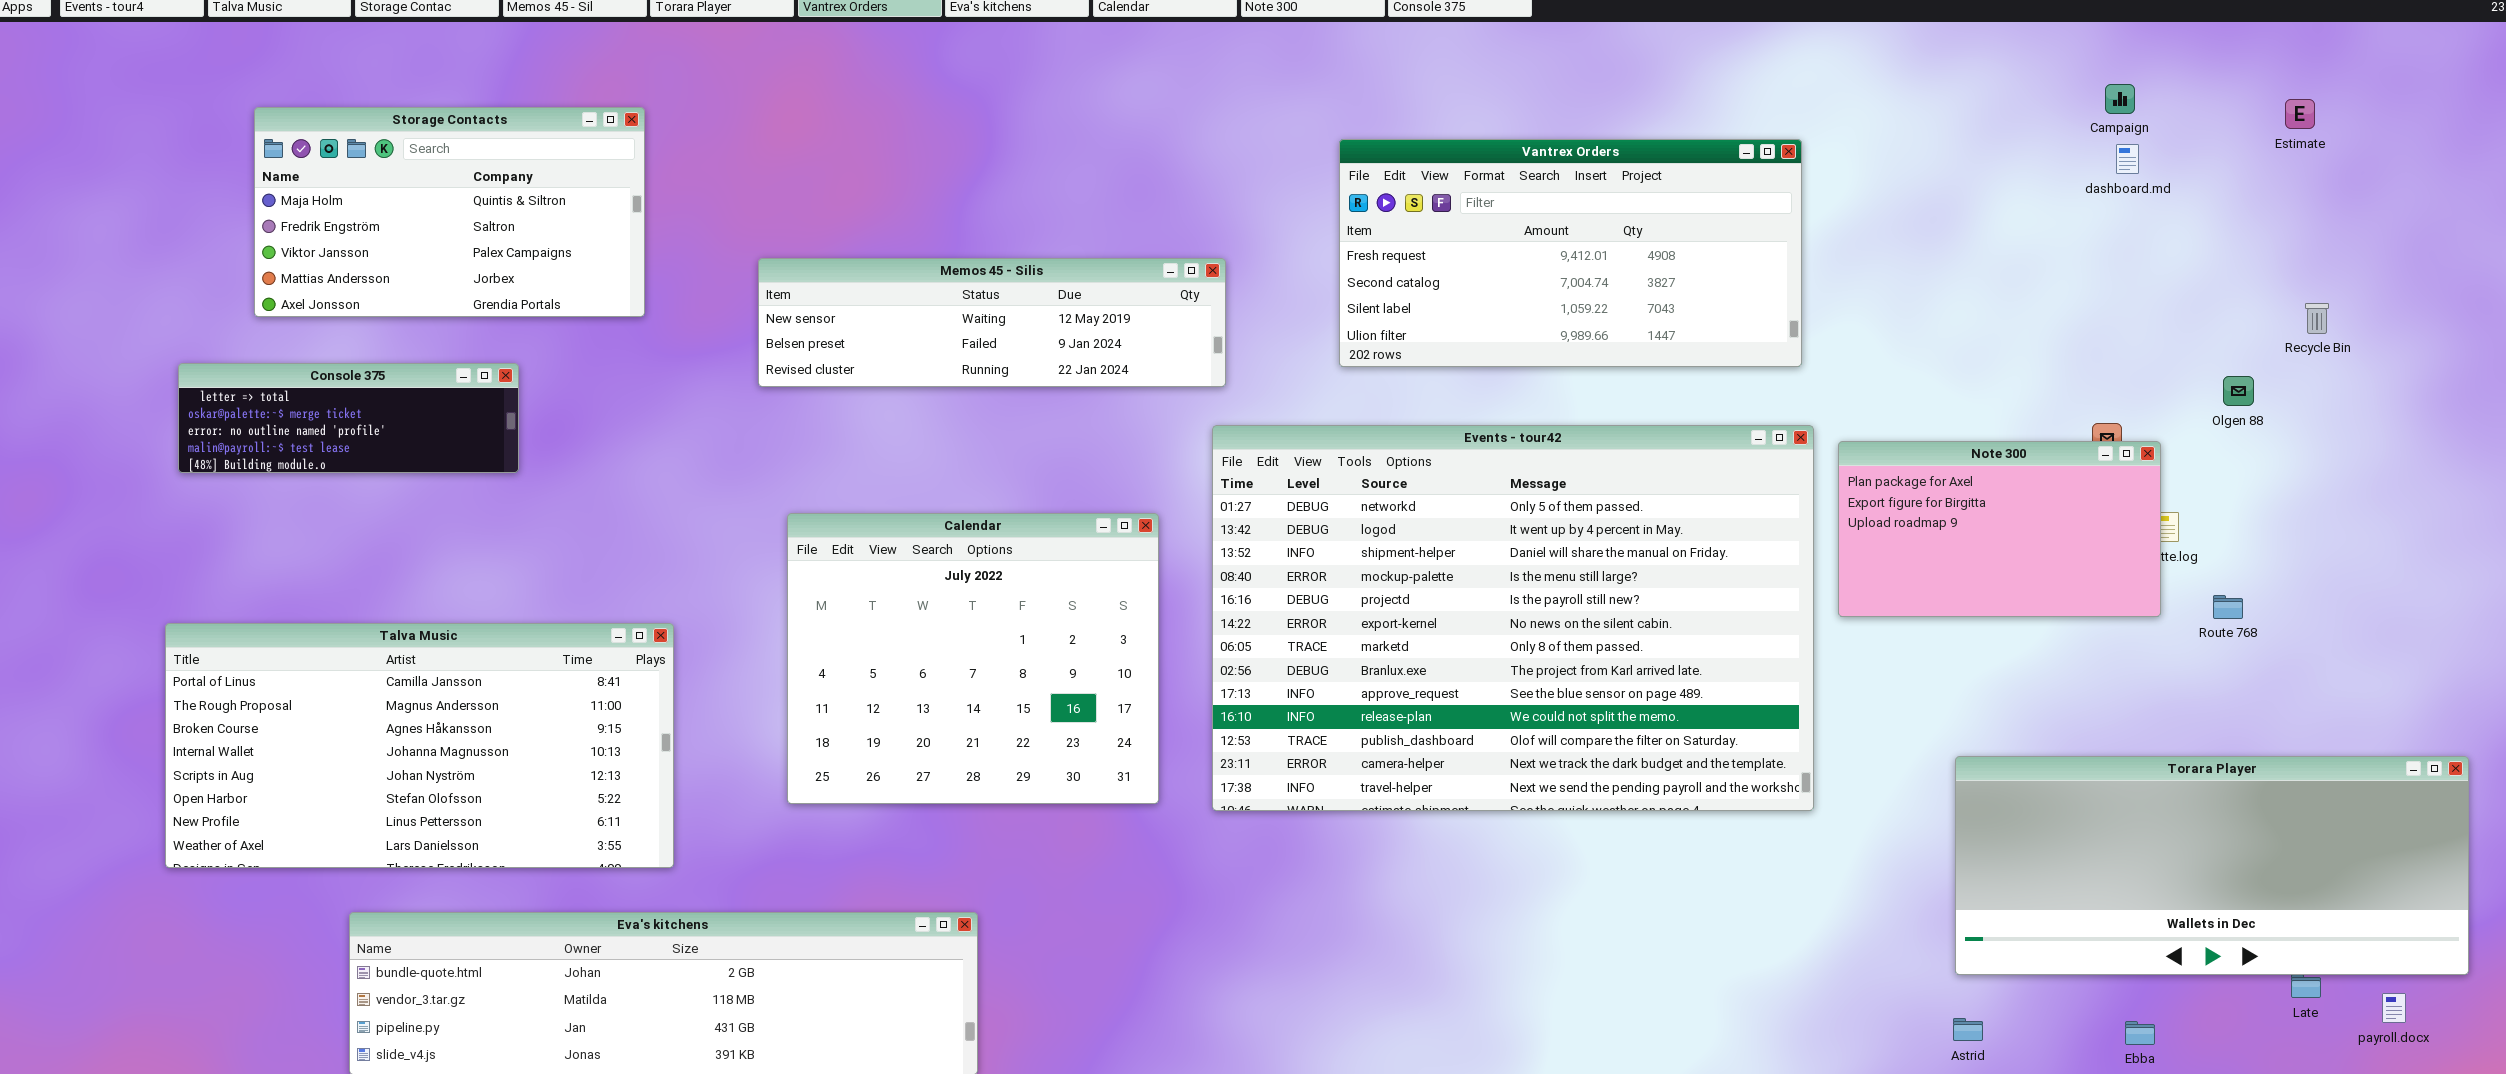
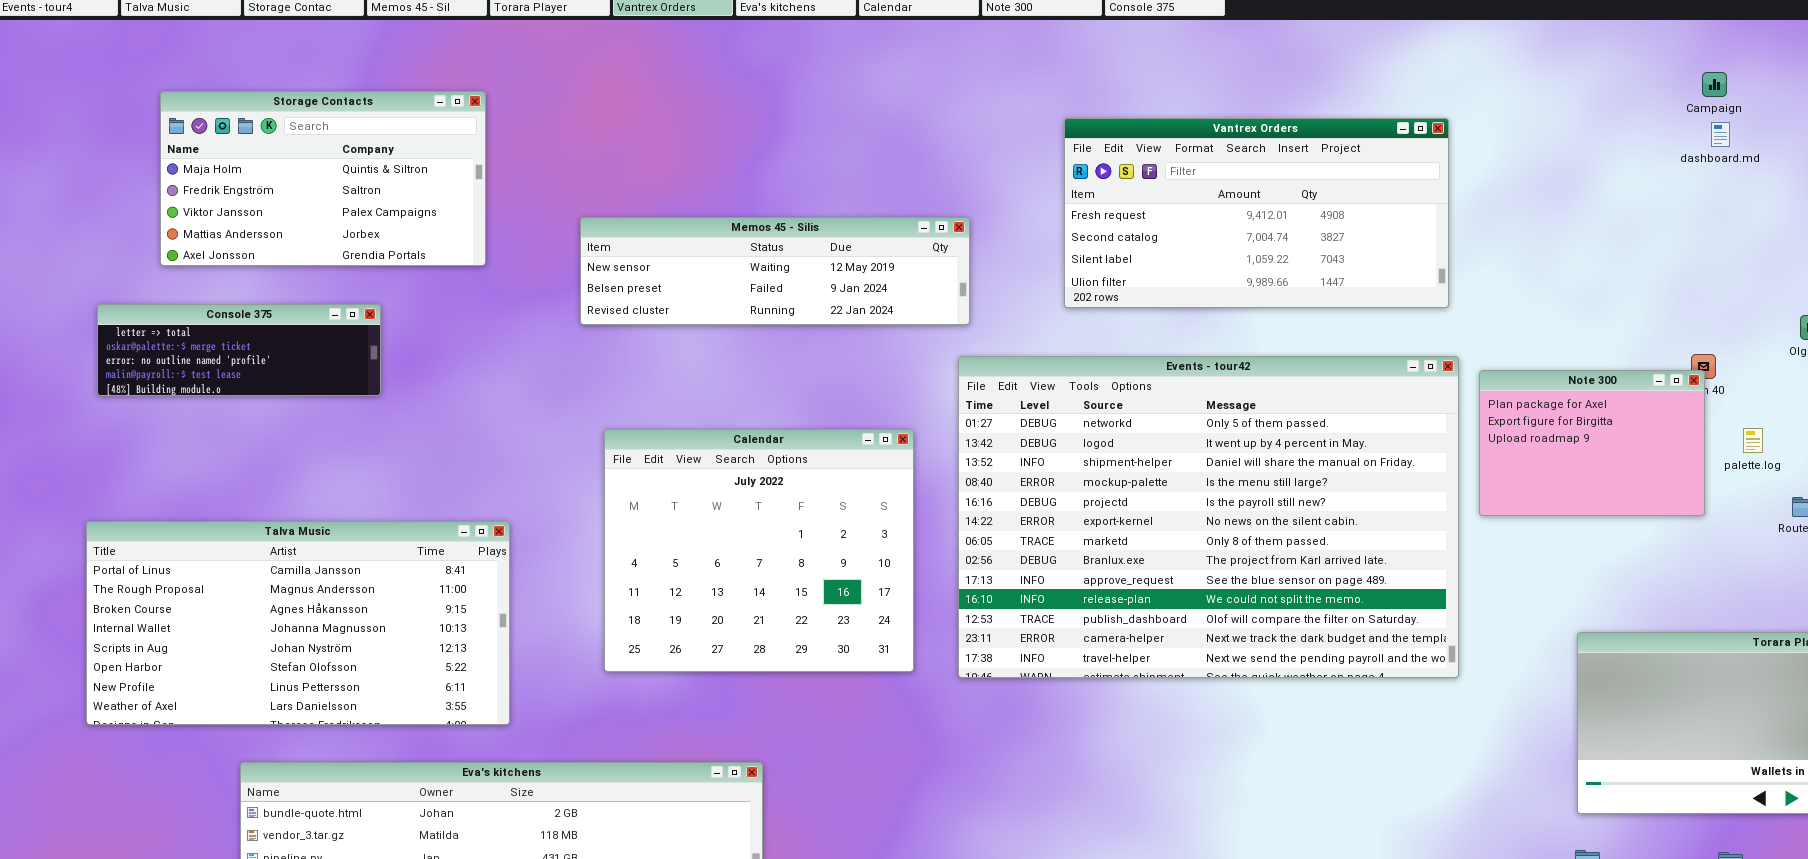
Note 300: [1838,441,2161,617] -> [1479,370,1705,516], resized

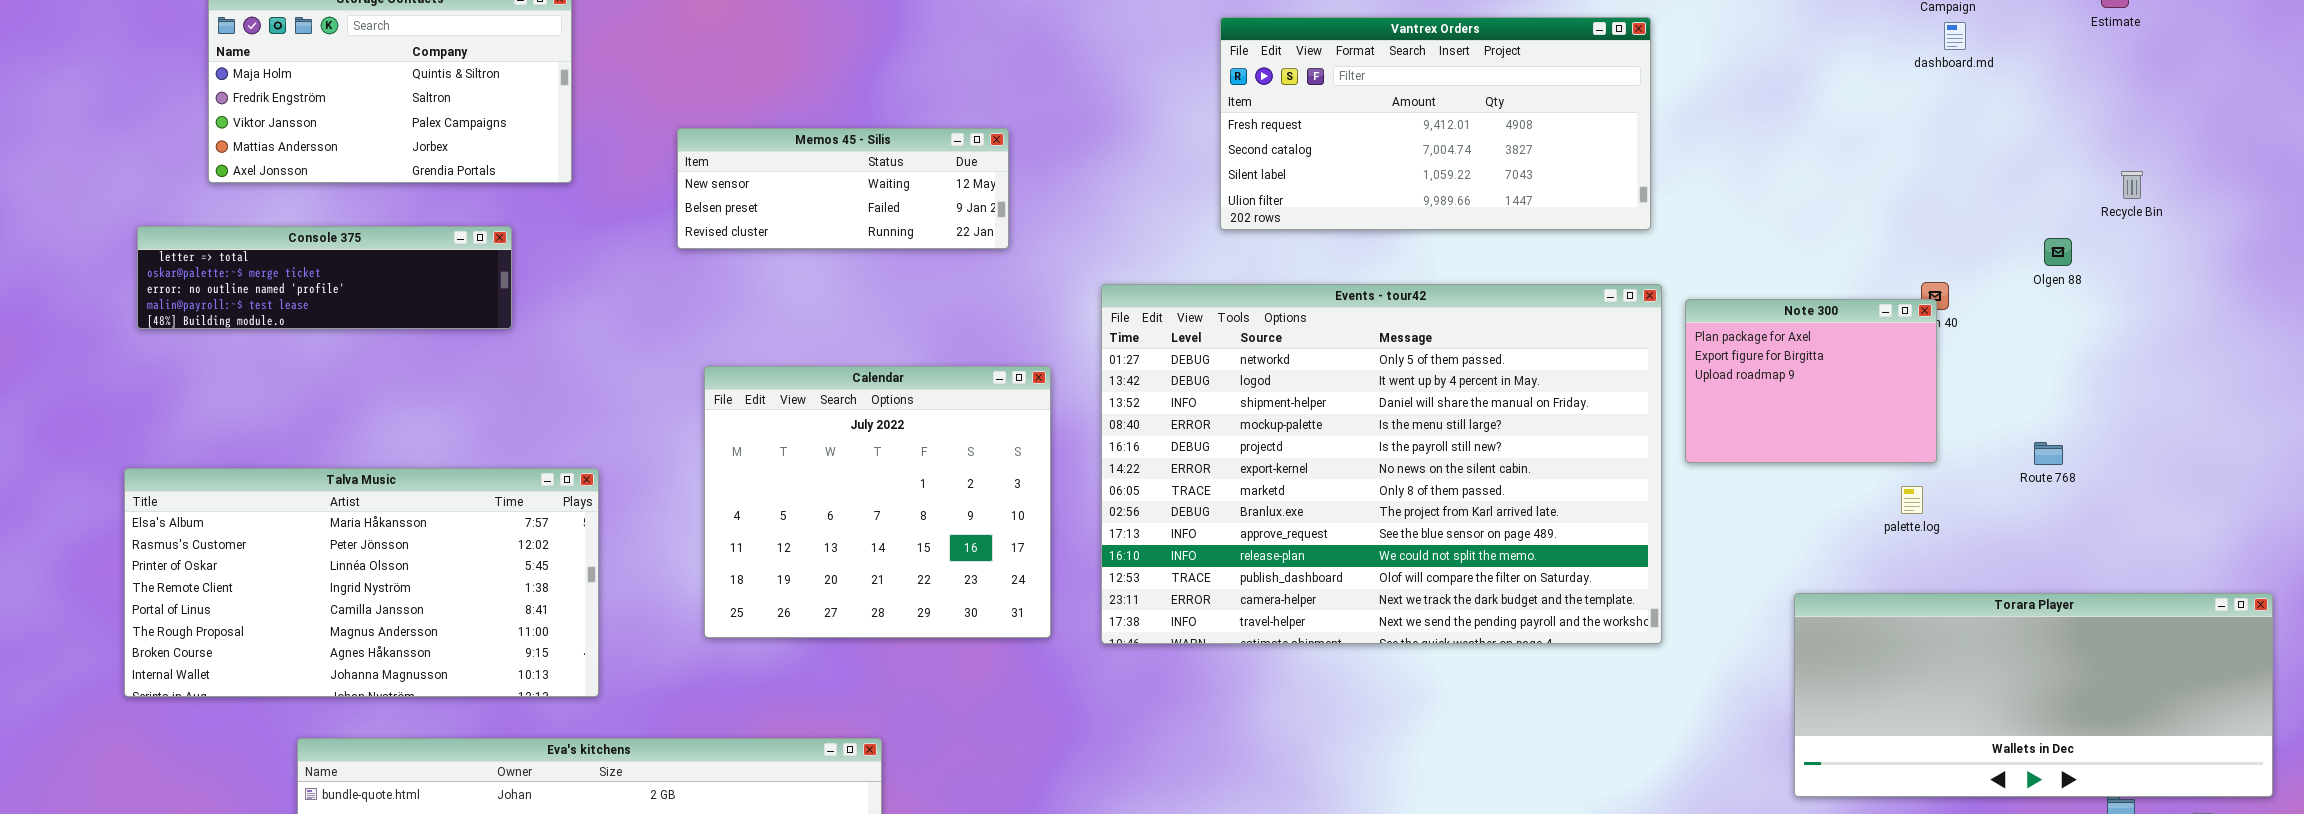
Memos 45 - Silis: [580,217,970,325] -> [677,128,1009,249], resized
Console 375: [97,304,381,396] -> [137,226,512,329], resized
palette.log: [1743,428,1763,453] -> [1901,486,1923,514], moved
Talva Music: [86,521,510,725] -> [124,468,599,697], scrolled up 4 rows

